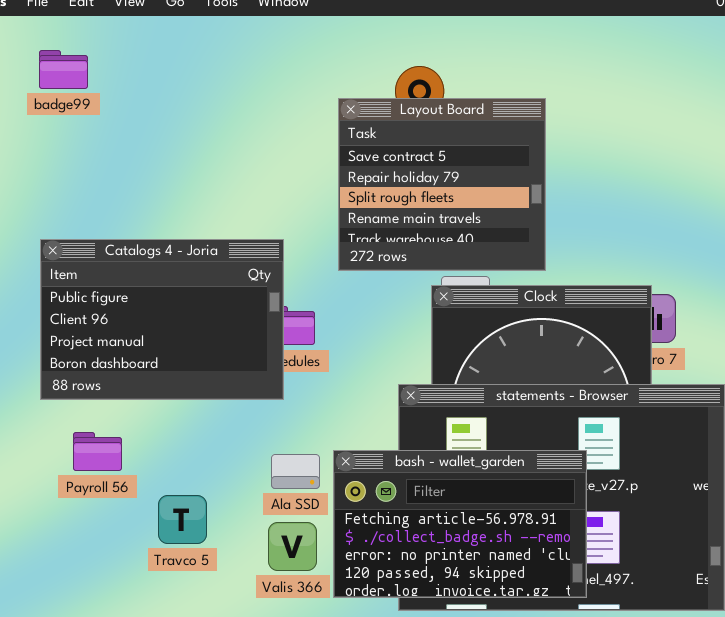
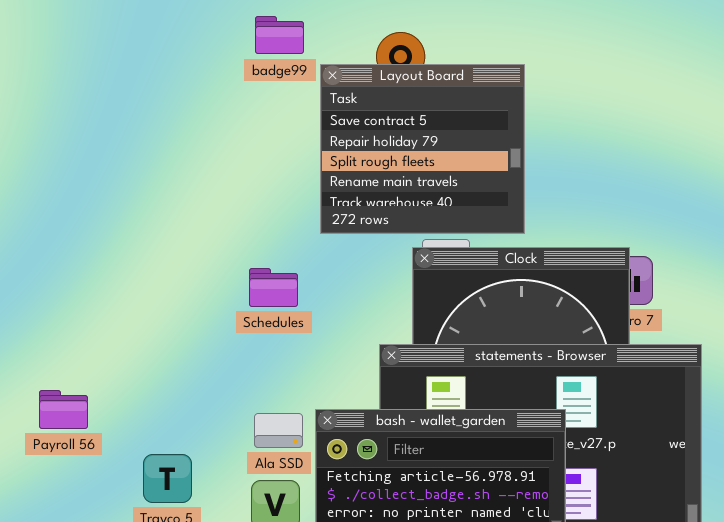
badge99: [39,50,88,89] -> [255,16,304,54], moved
Catalogs 4 - Joria: [40,239,284,400] -> none, closed
Payroll 56: [73,432,122,471] -> [39,390,88,429], moved

